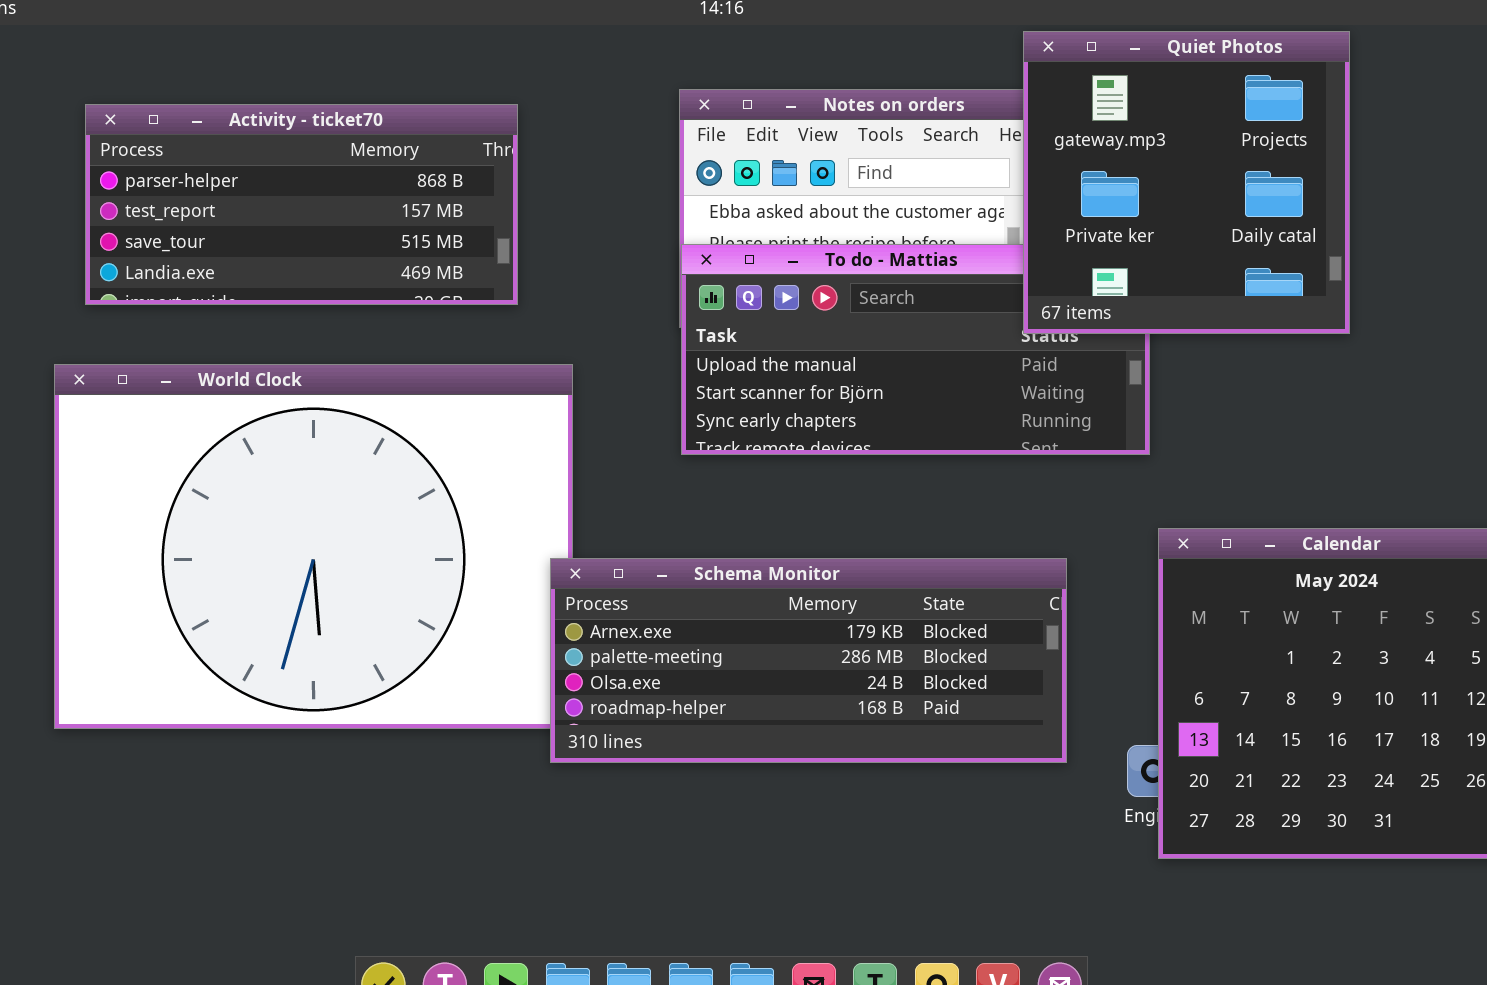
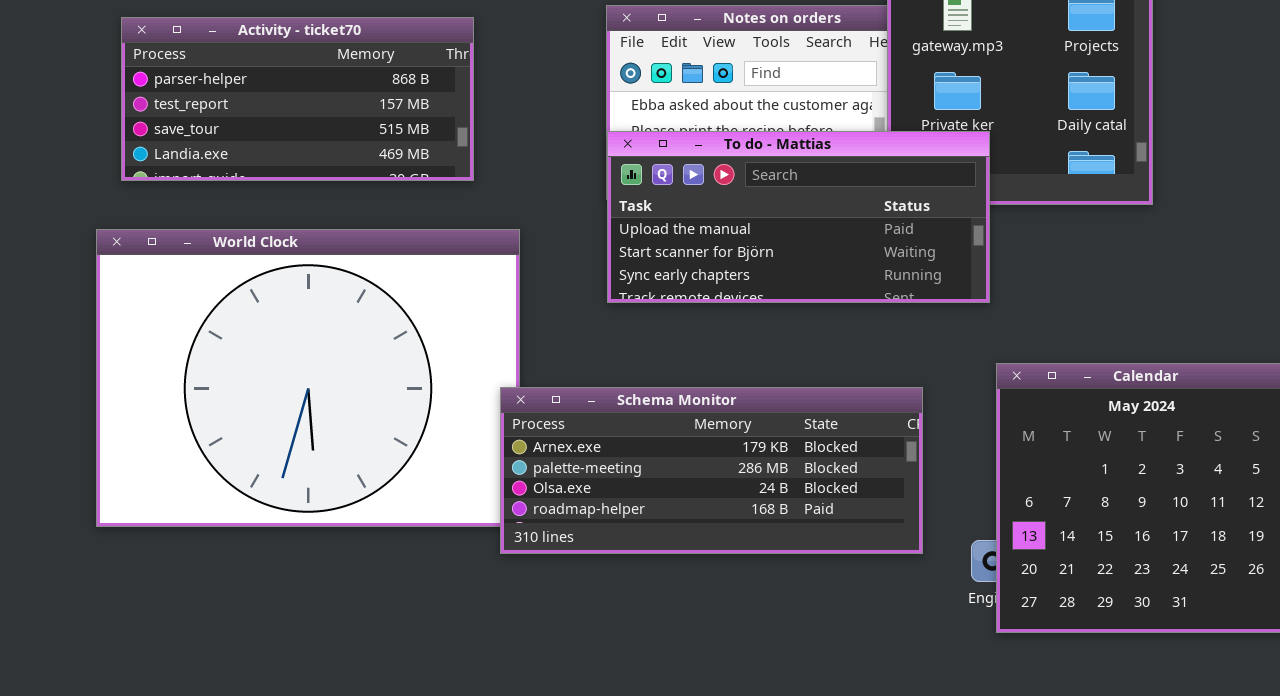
To do - Mattias: [681,244,1150,455] -> [607,131,990,303], raised

